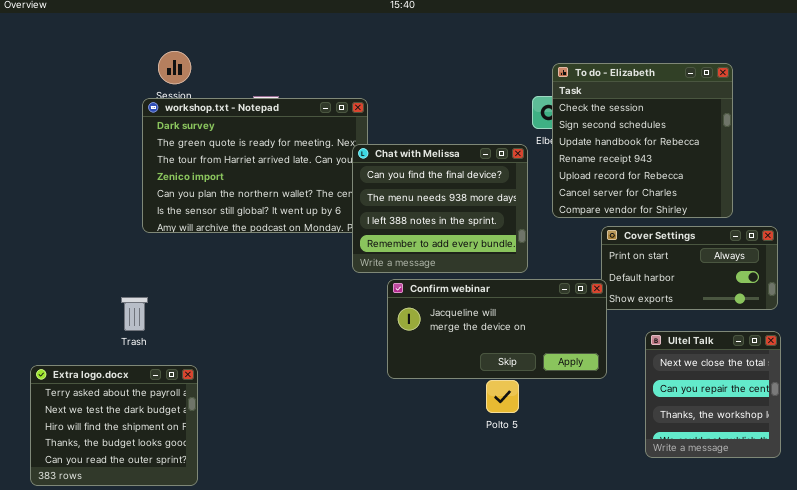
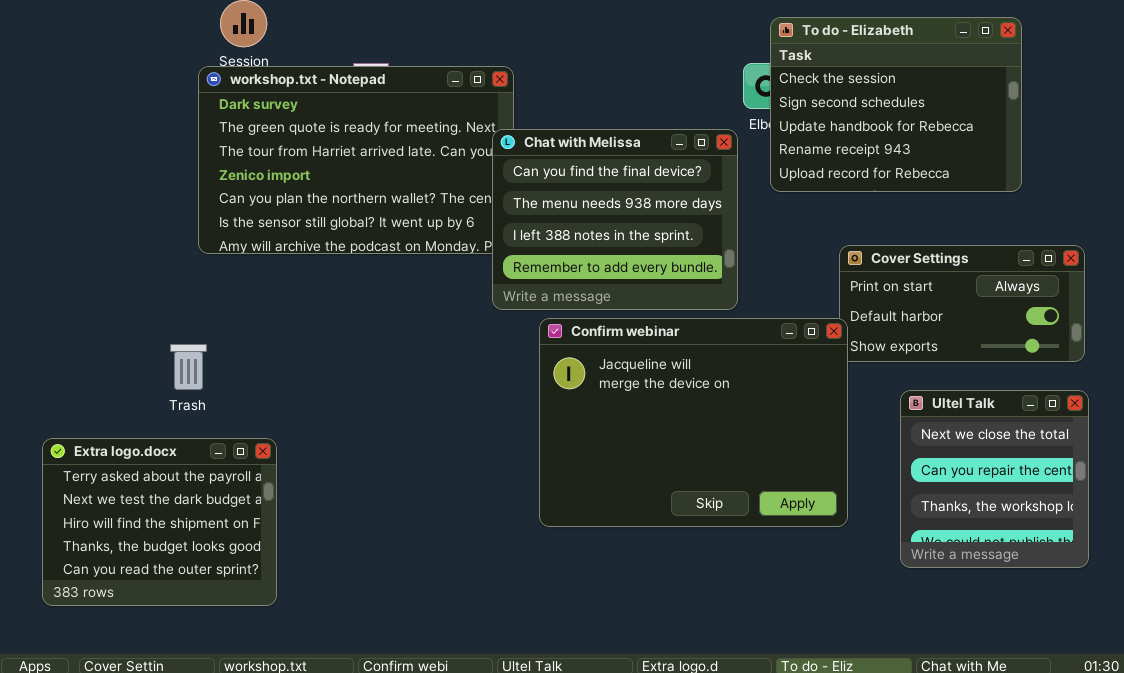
To do - Elizabeth: [552,63,733,218] -> [770,17,1022,192], resized
Confirm webinar: [387,279,607,379] -> [539,318,848,527], resized

